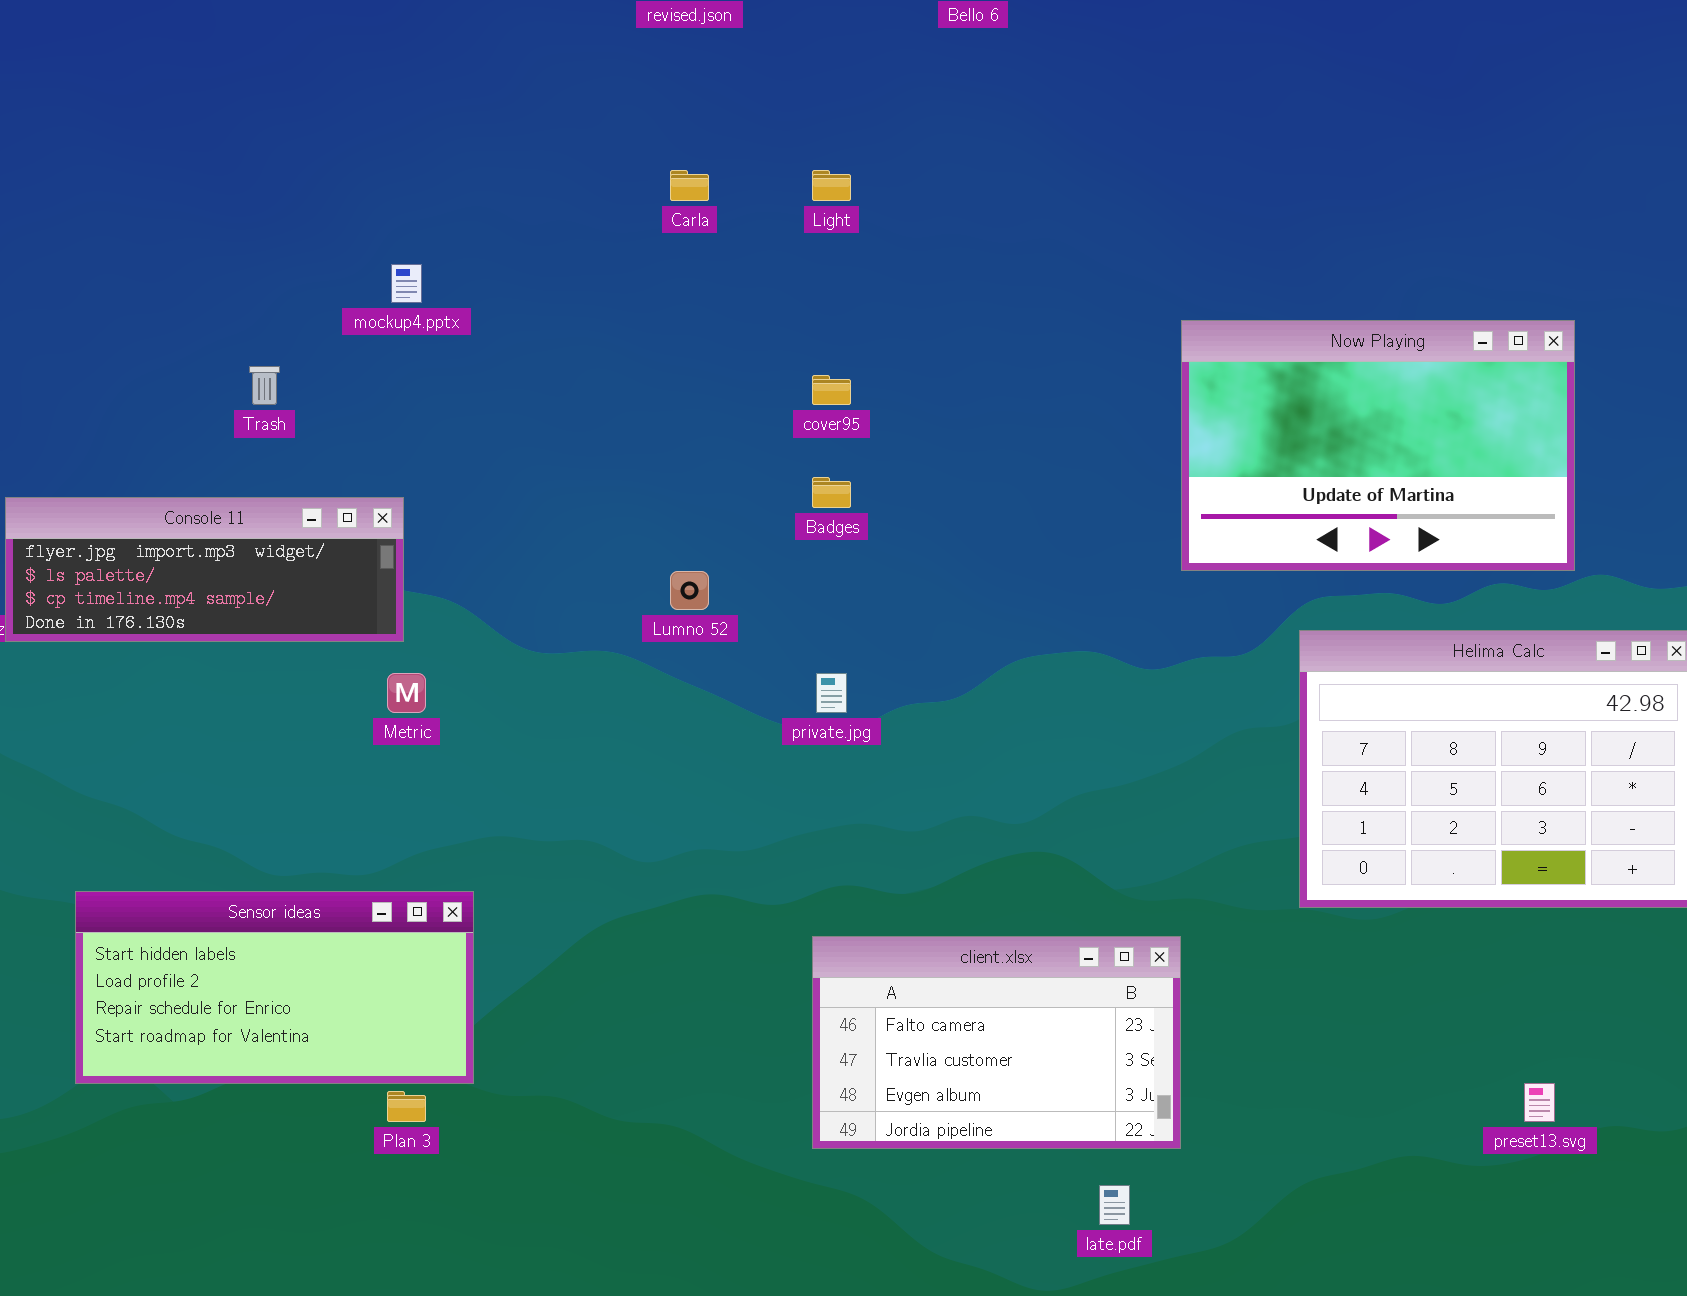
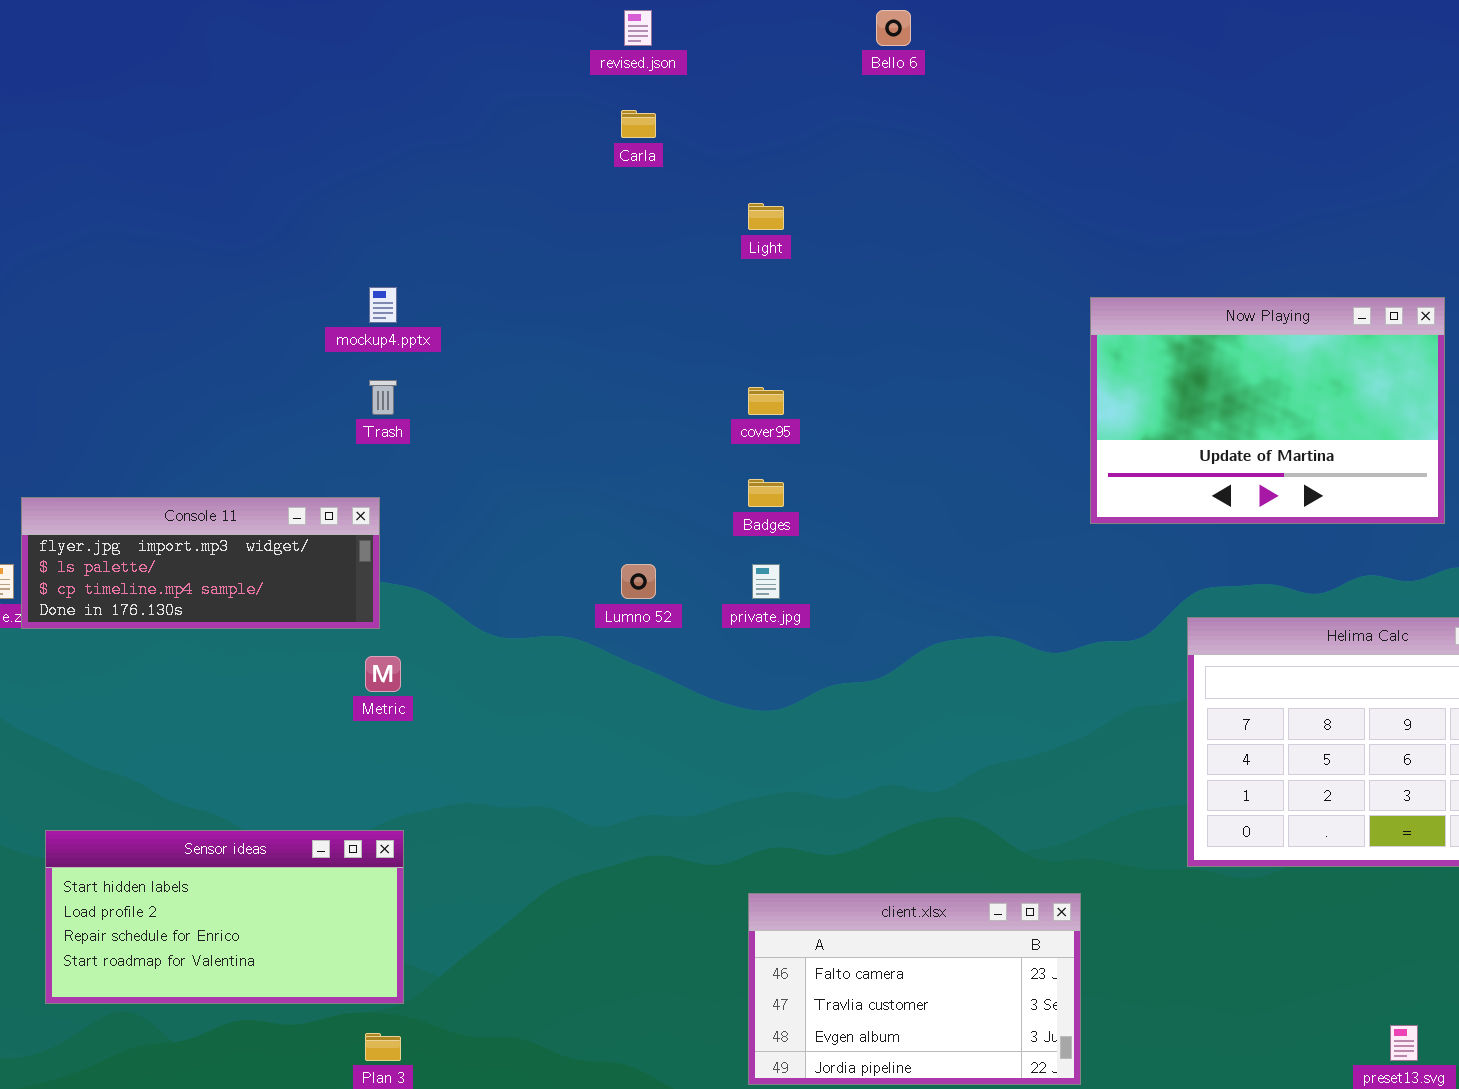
Carla: [670,170,709,201] -> [621,110,656,138], moved
Now Playing: [1181,320,1575,571] -> [1090,297,1445,524], moved
Trash: [249,366,280,405] -> [369,380,397,415], moved
private.jpg: [816,673,847,713] -> [752,564,780,599], moved
Sensor ideas: [75,891,474,1084] -> [45,830,404,1004], moved

